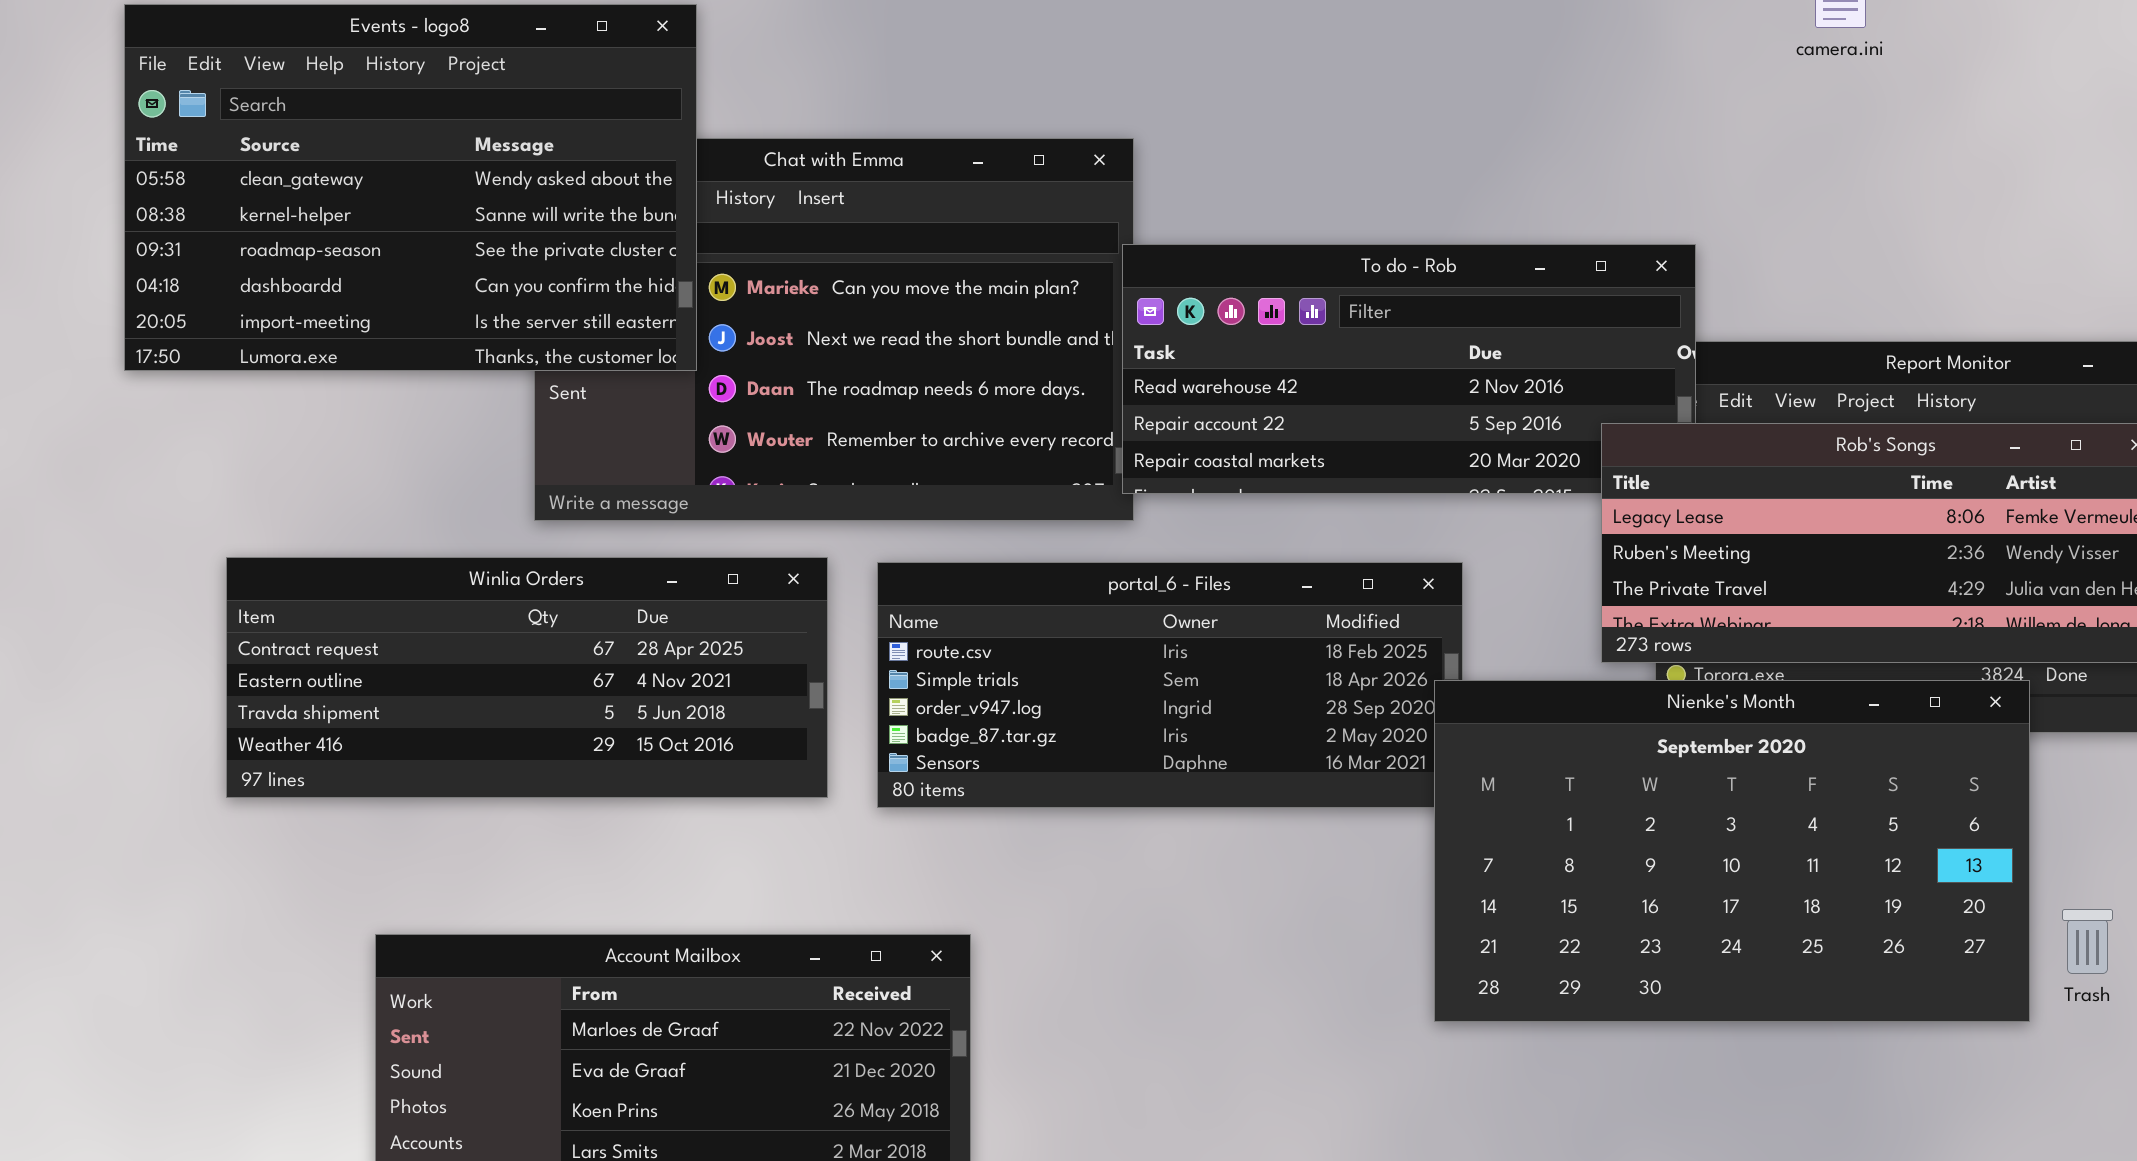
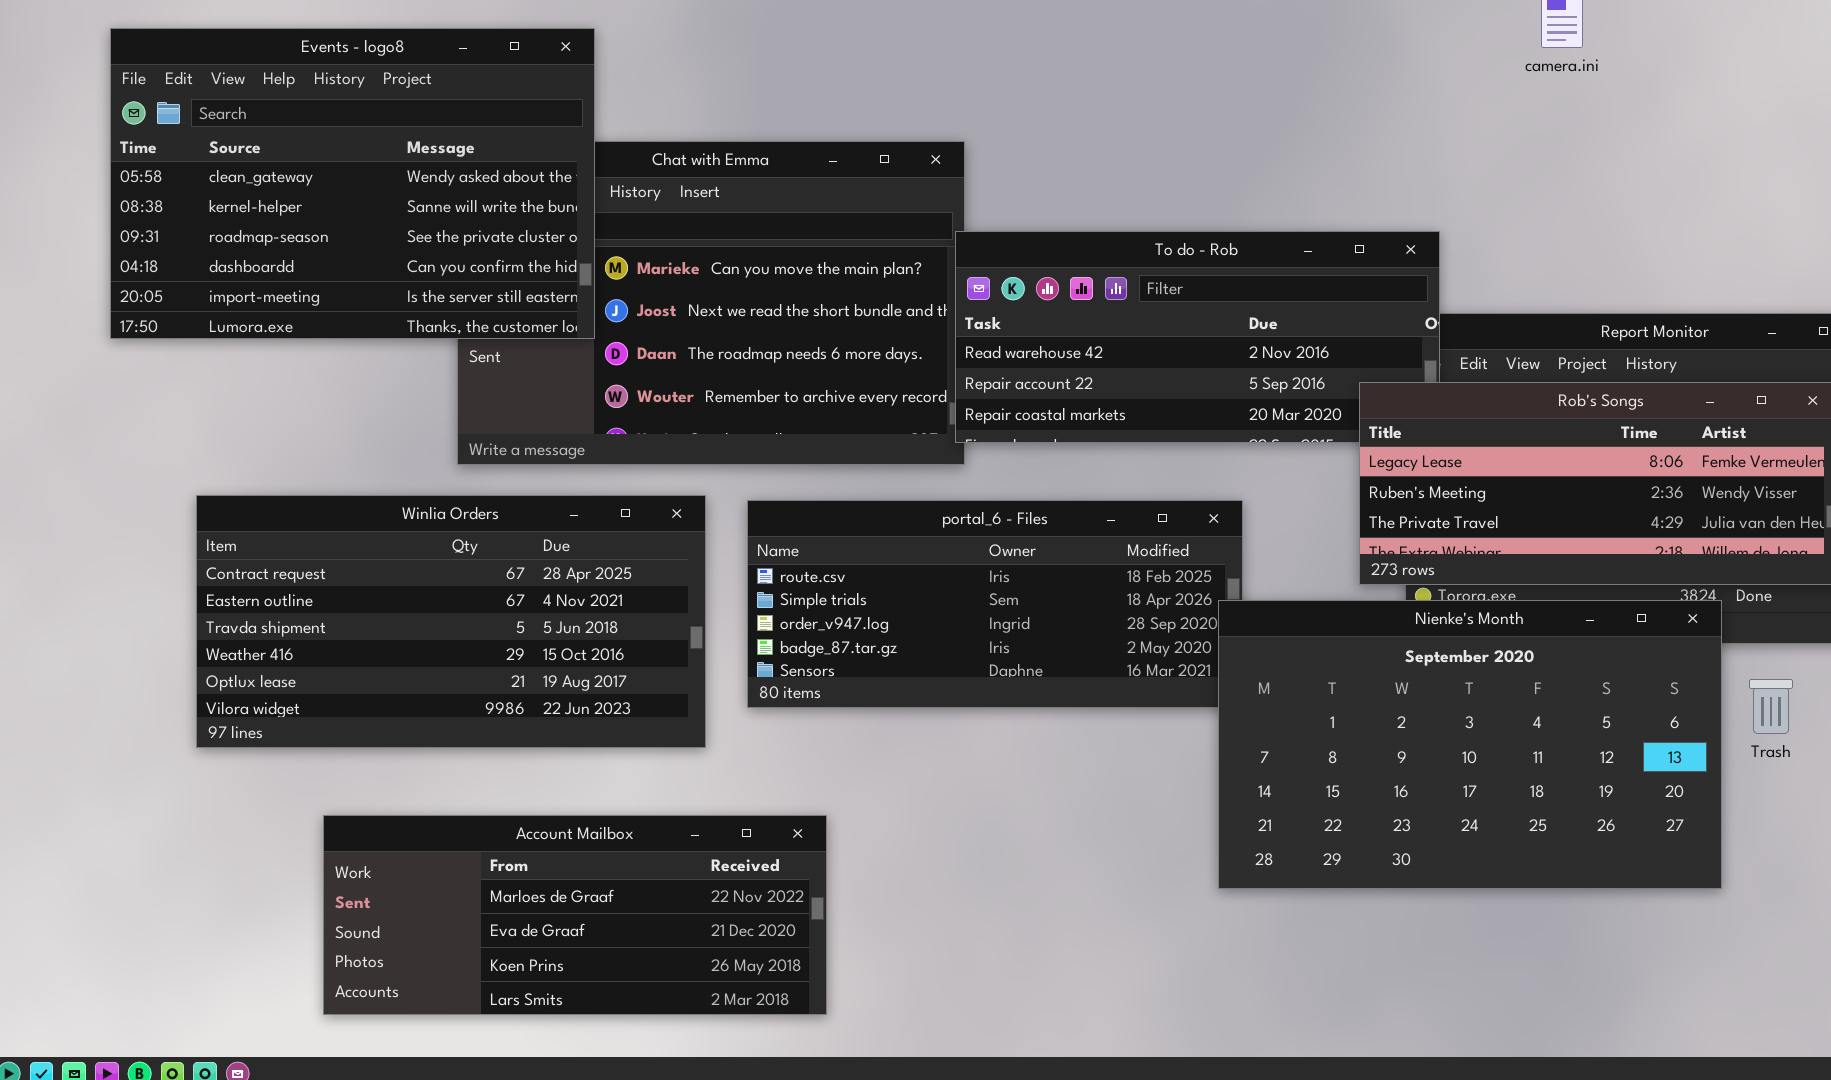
Winlia Orders: [226,557,828,798] -> [196,495,706,748], resized
Trash: [2062,909,2113,974] -> [1749,679,1793,734], moved

